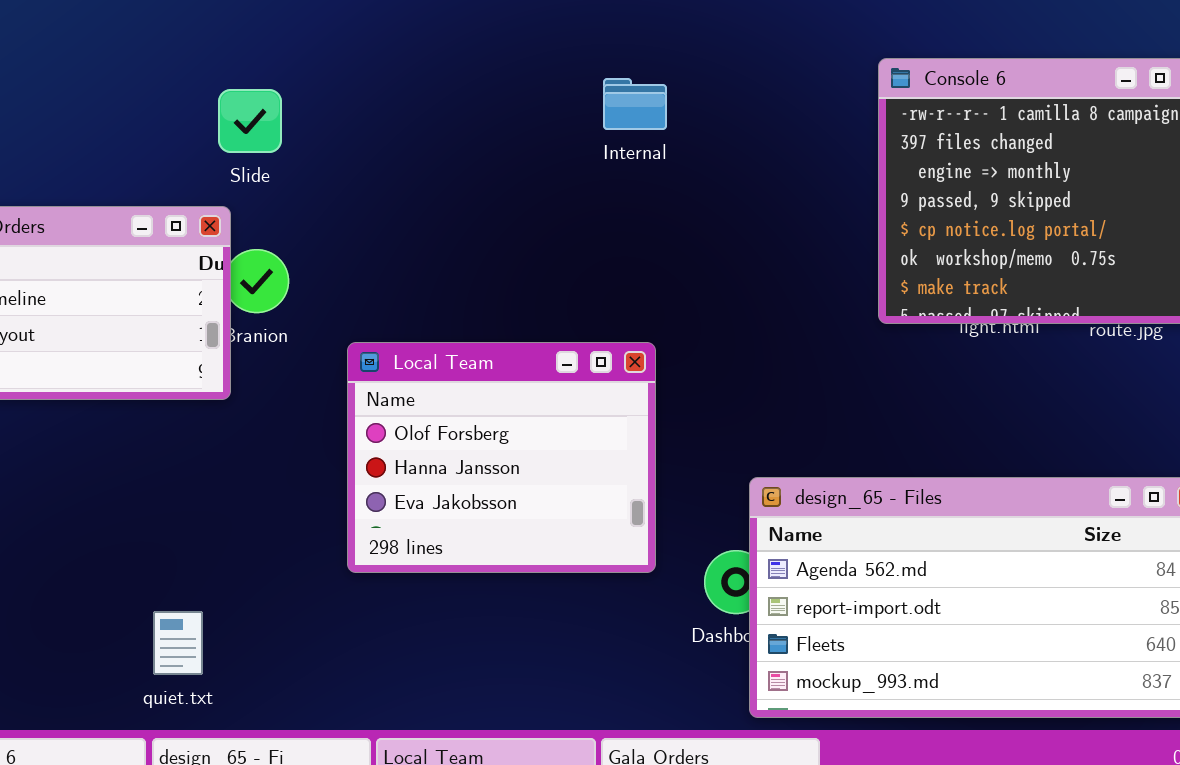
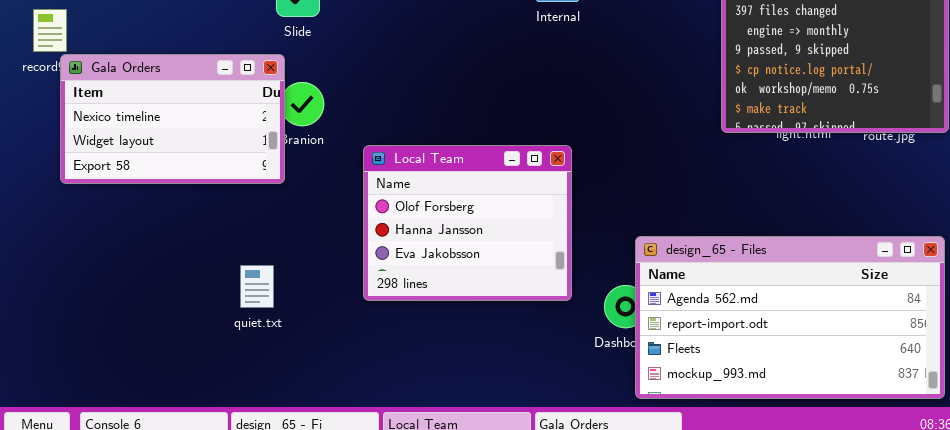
quiet.txt: [153,611,203,675] -> [240,265,274,308], moved

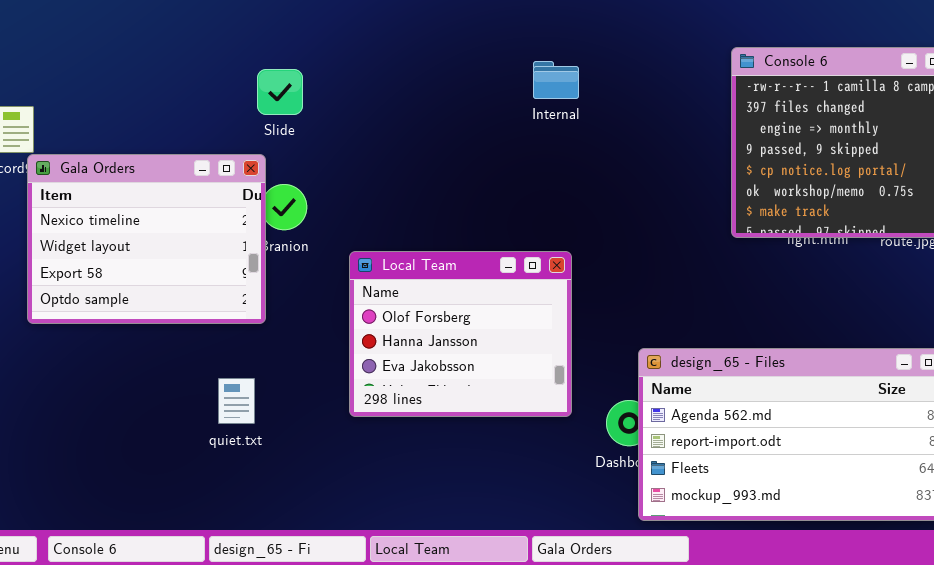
Gala Orders: [60,54,285,184] -> [27,154,266,324], resized

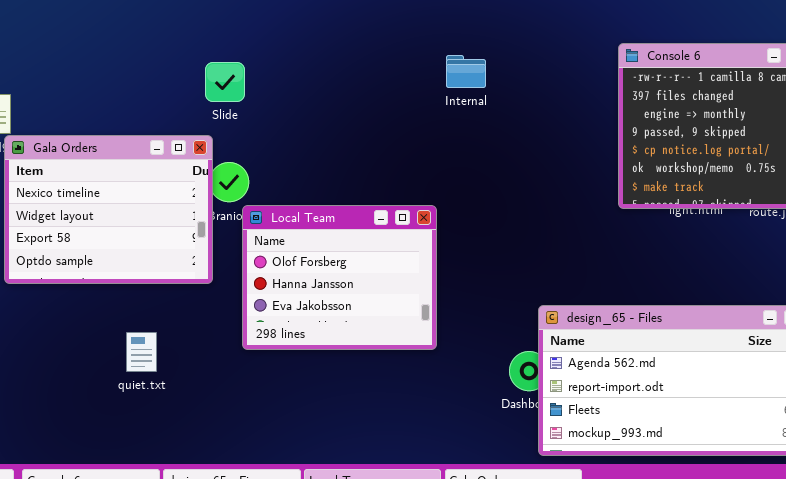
Local Team: [349,251,572,417] -> [242,205,437,350], moved
quiet.txt: [218,378,255,424] -> [126,332,157,372], moved

